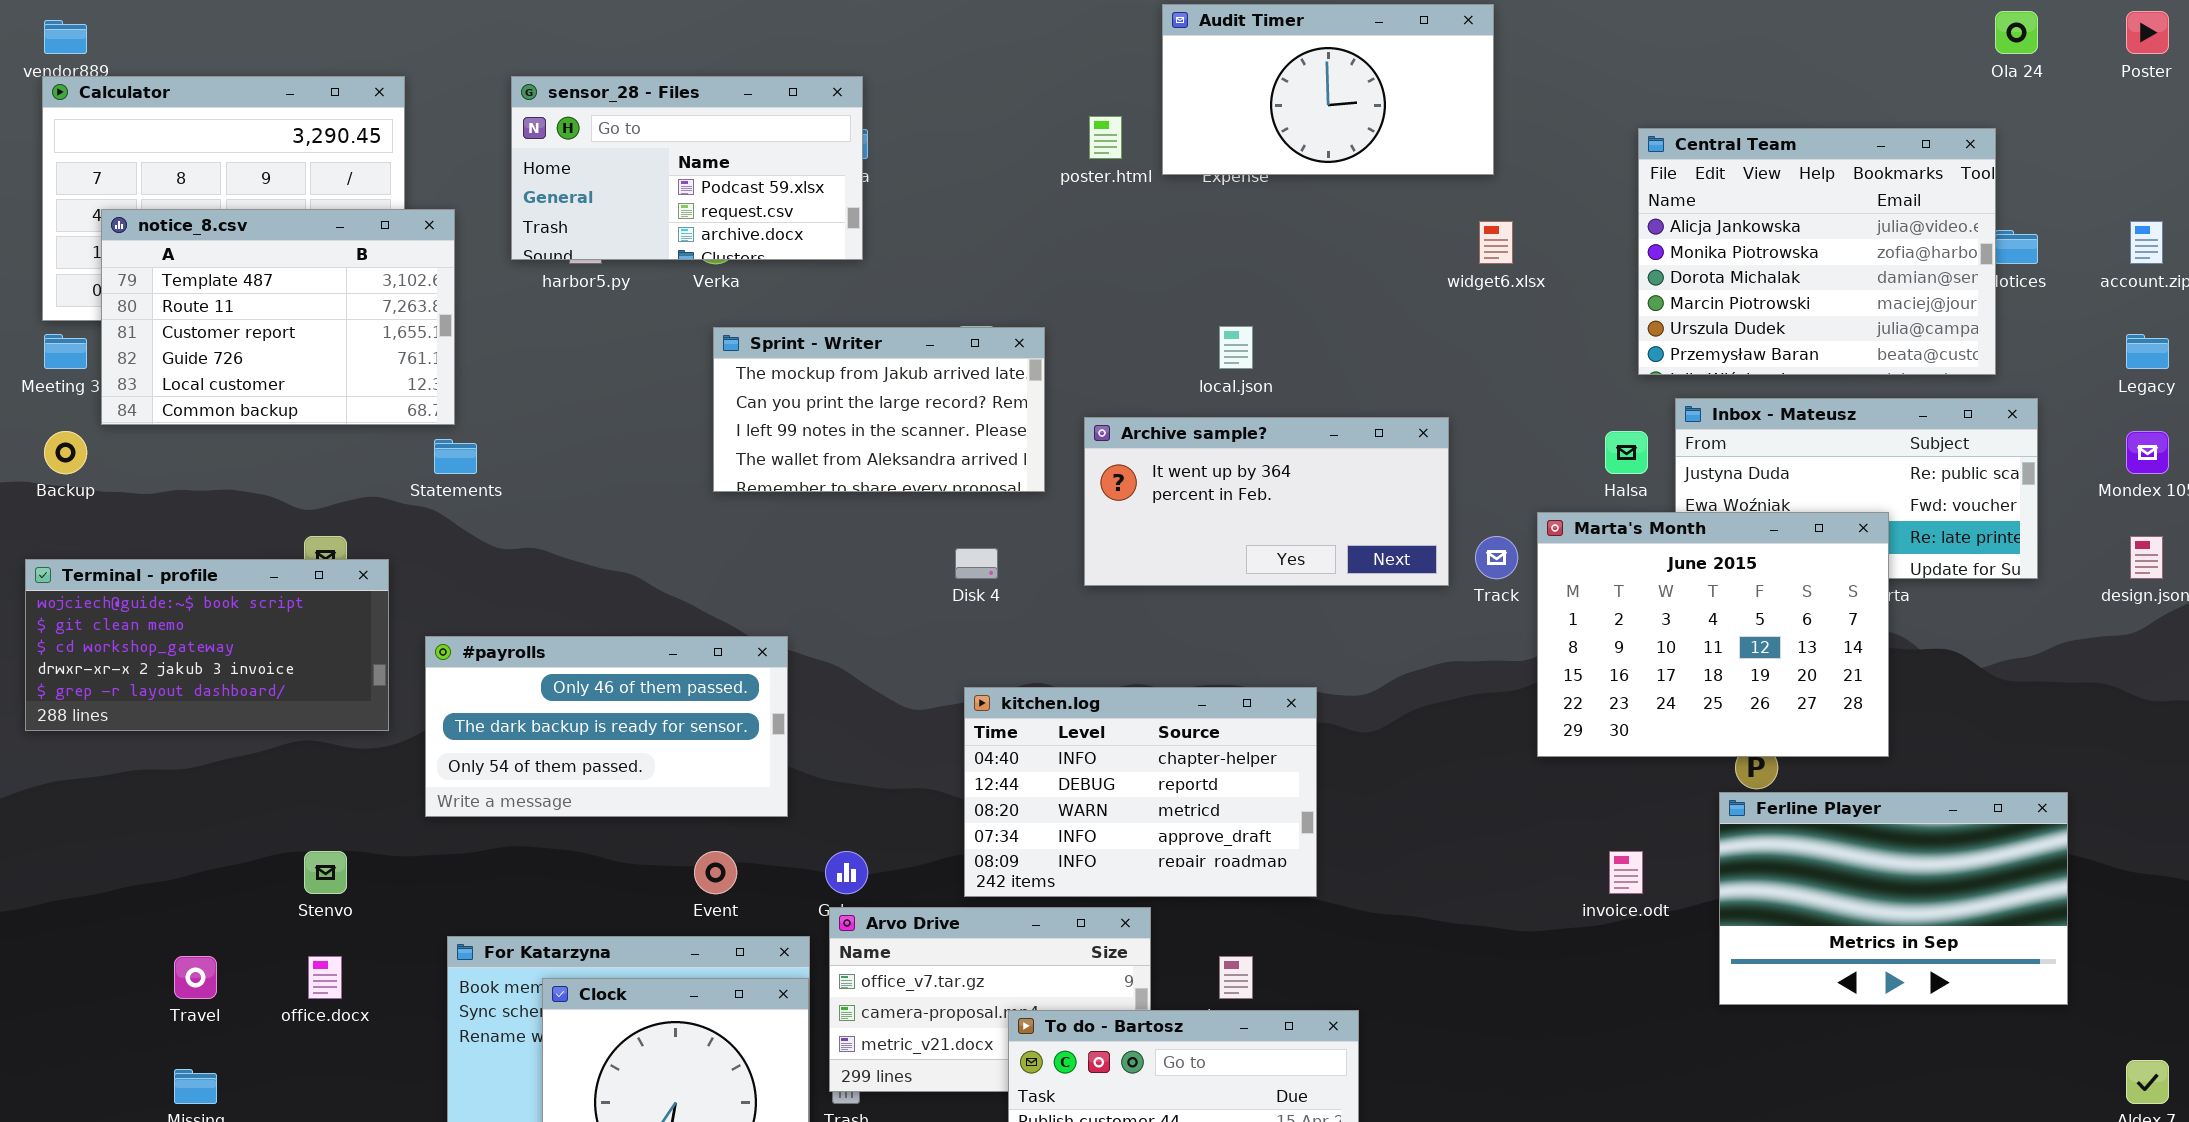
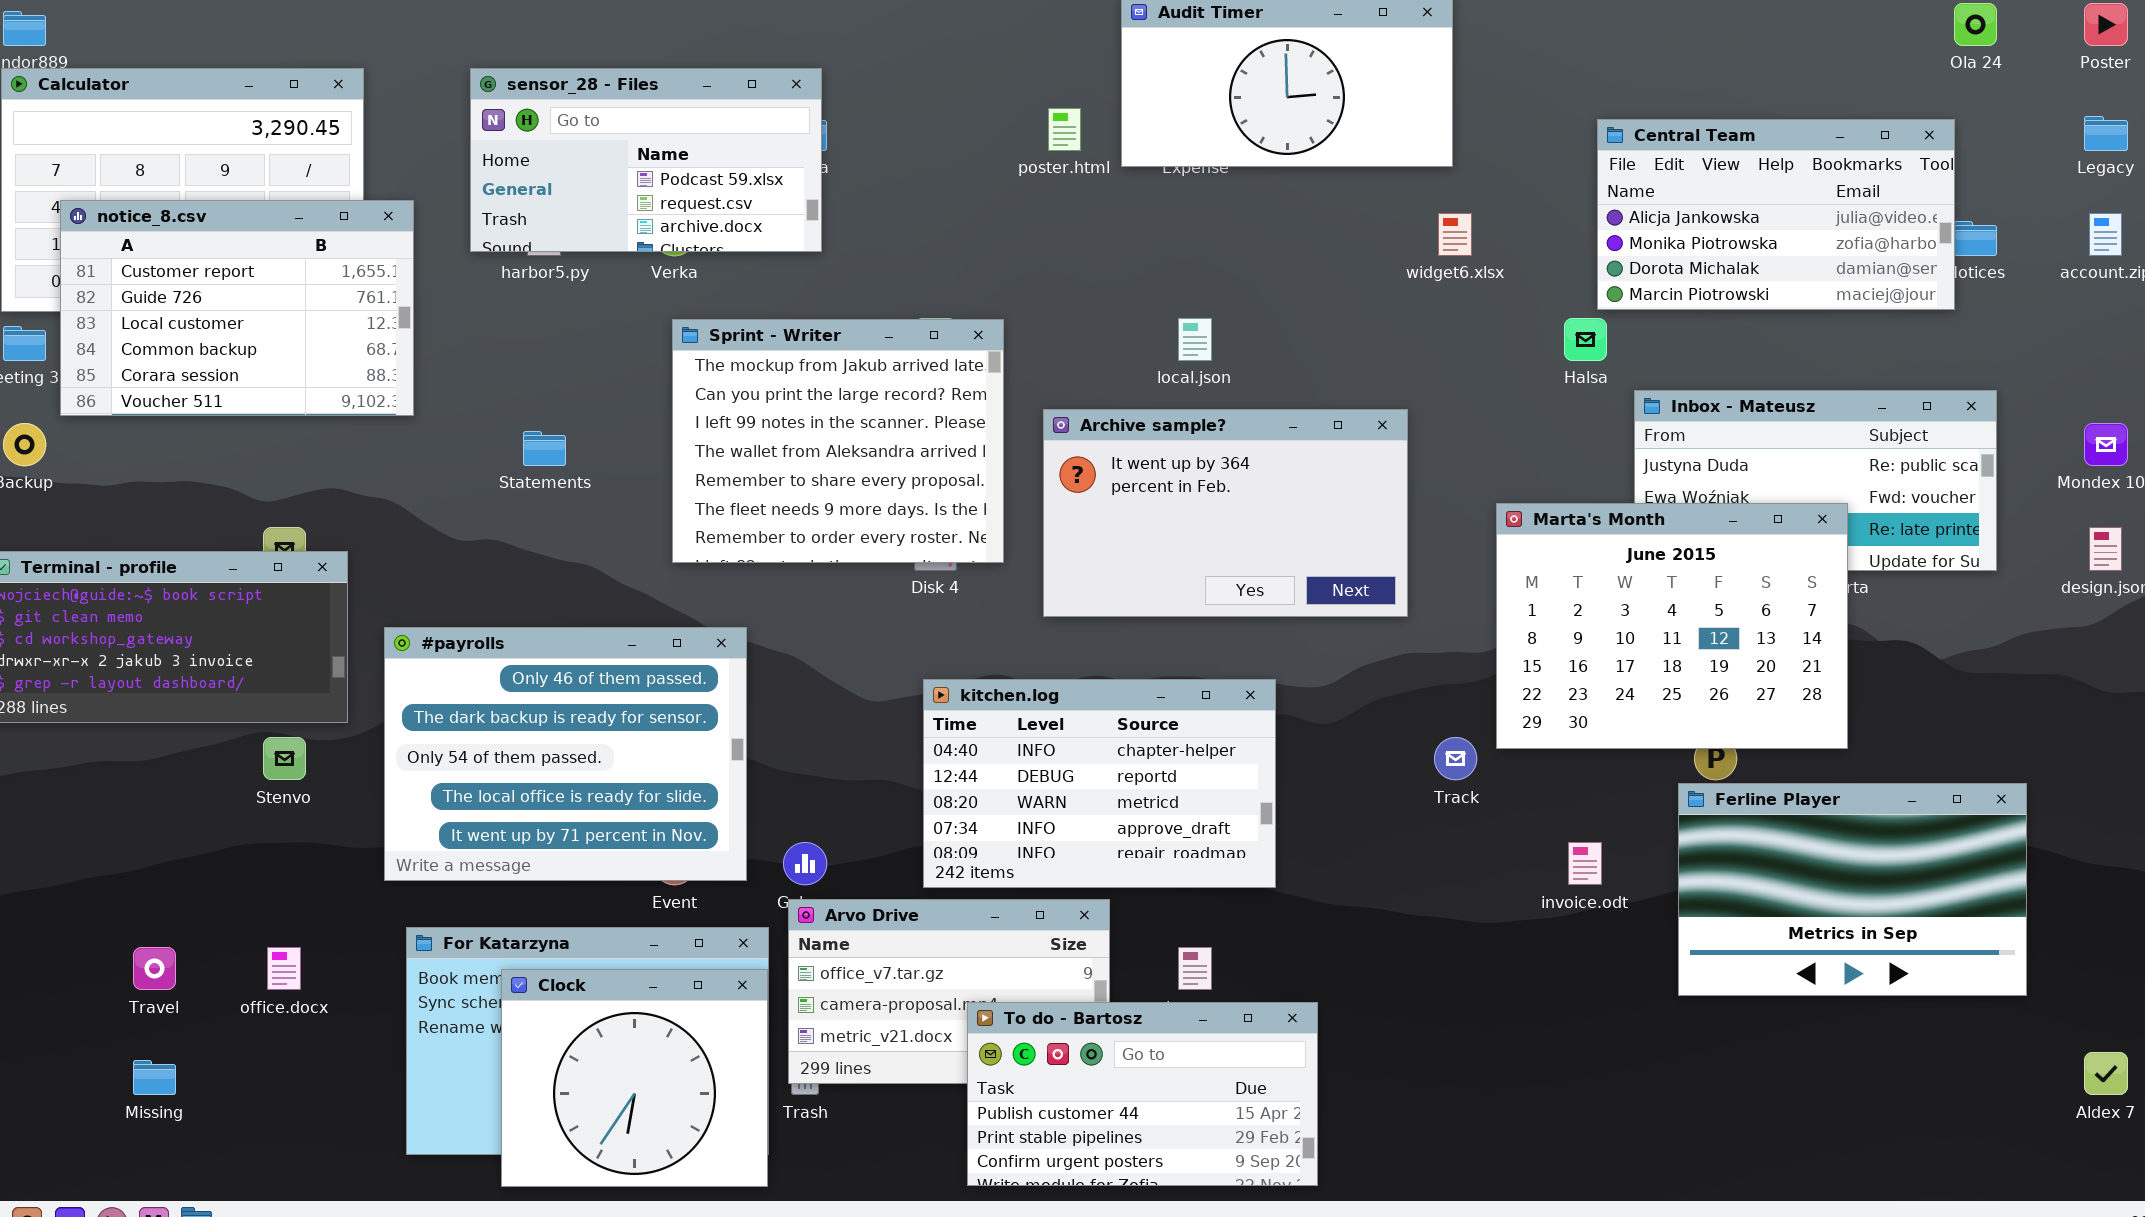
Central Team: [1638,128,1996,375] -> [1597,119,1955,310], resized
notice_8.csv: [101,209,455,425] -> [60,200,414,416], scrolled down 2 rows
Sprint - Writer: [713,327,1045,492] -> [672,319,1004,563], resized
Legacy: [2126,334,2169,369] -> [2084,116,2128,151], moved
Archive sample?: [1084,417,1449,586] -> [1043,409,1408,617], resized
Halsa: [1605,431,1648,474] -> [1564,318,1607,361], moved
Statements: [434,439,477,474] -> [523,431,566,466], moved
Track: [1475,536,1518,579] -> [1434,737,1477,780], moved
#payrolls: [425,636,788,817] -> [384,627,747,881], resized
Stenvo: [304,851,347,894] -> [263,737,306,780], moved

